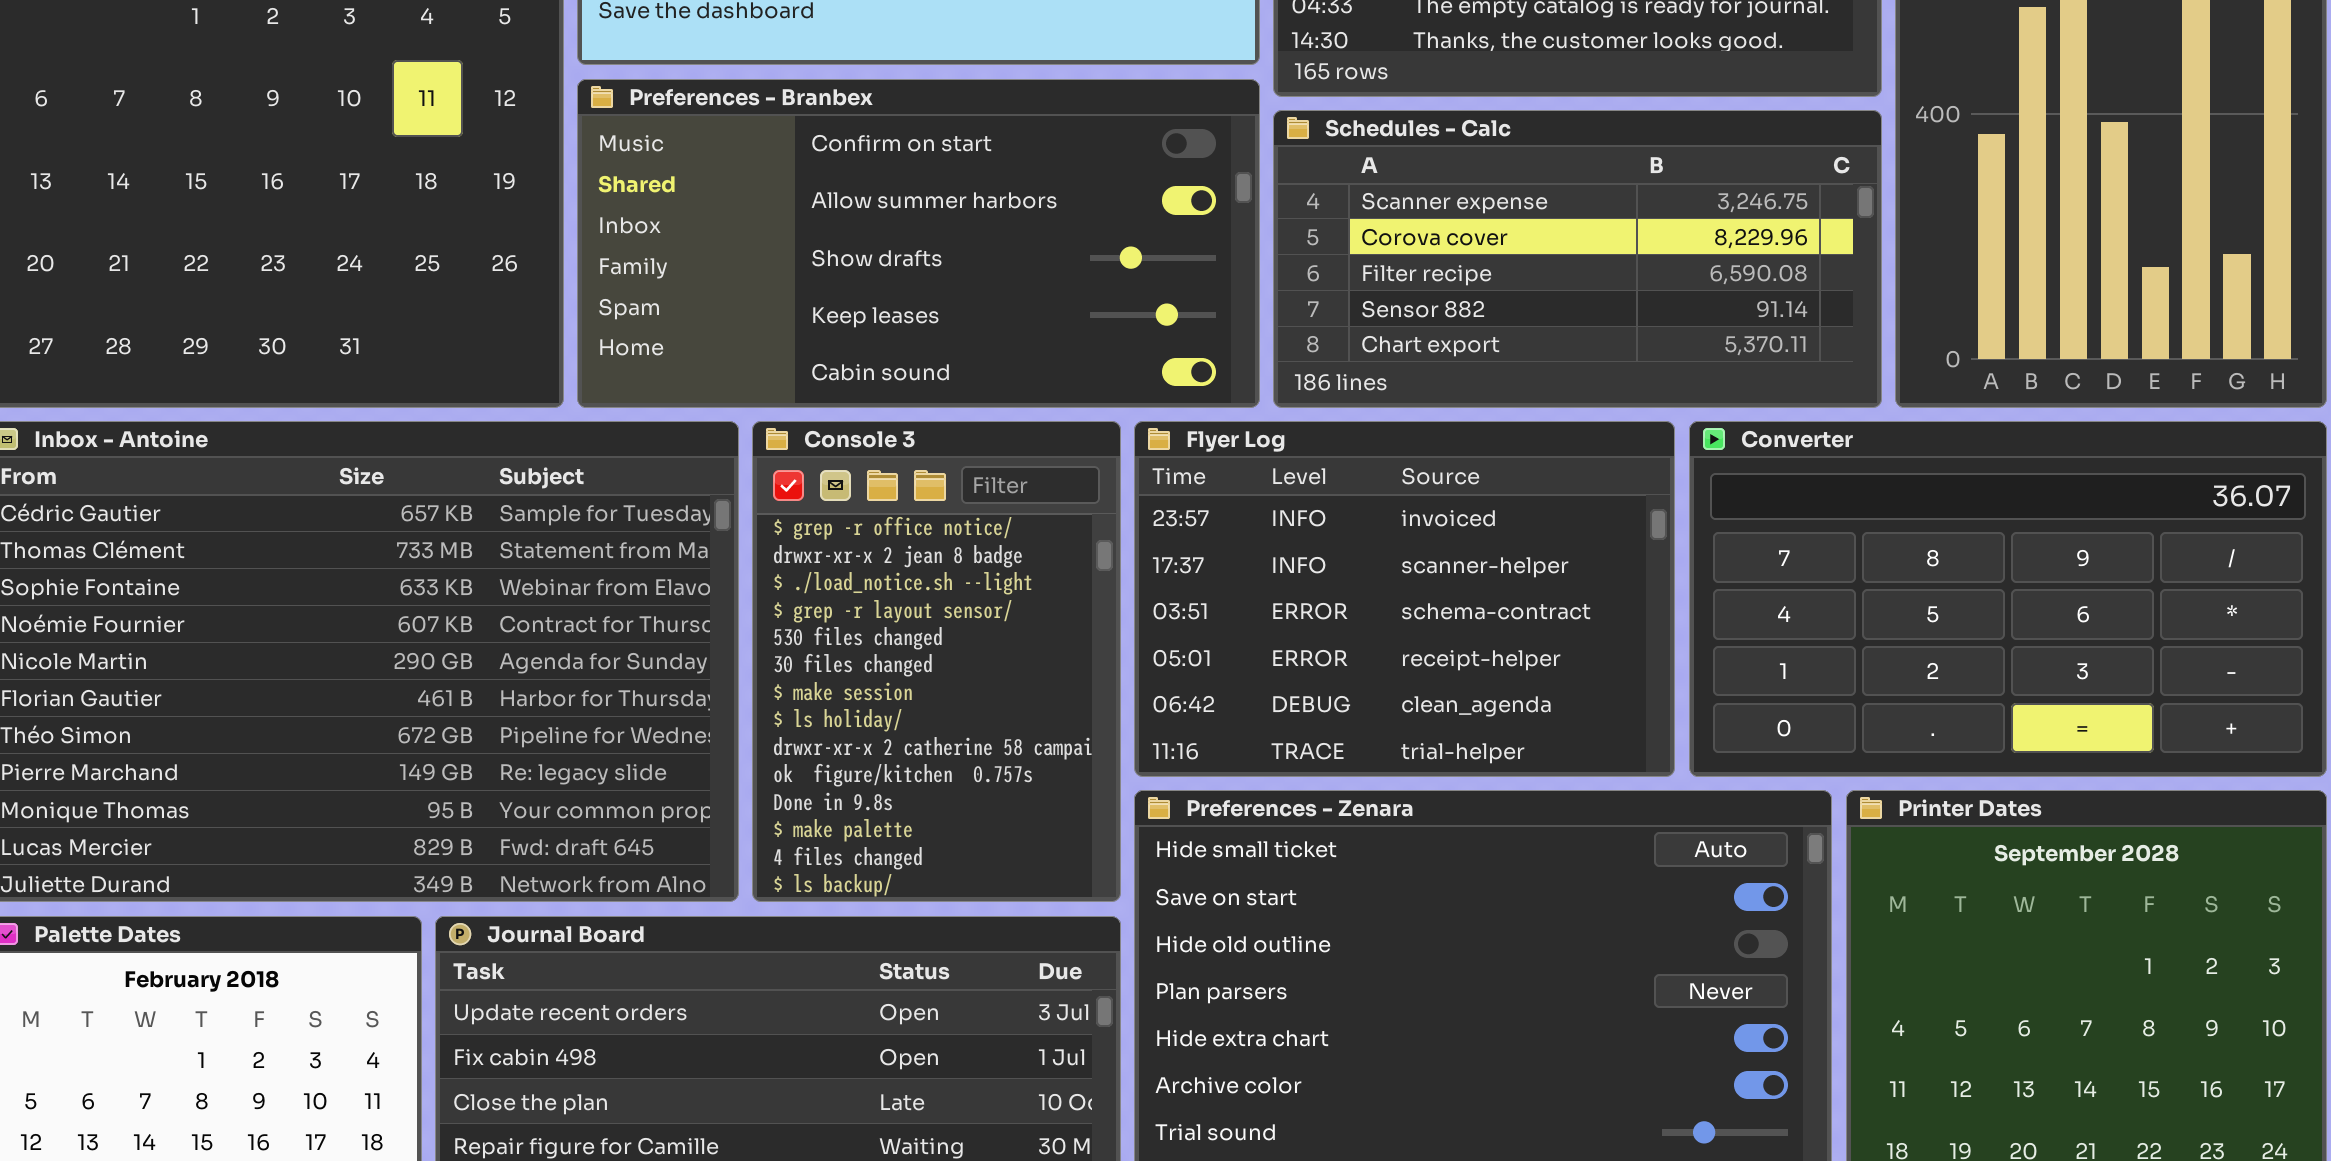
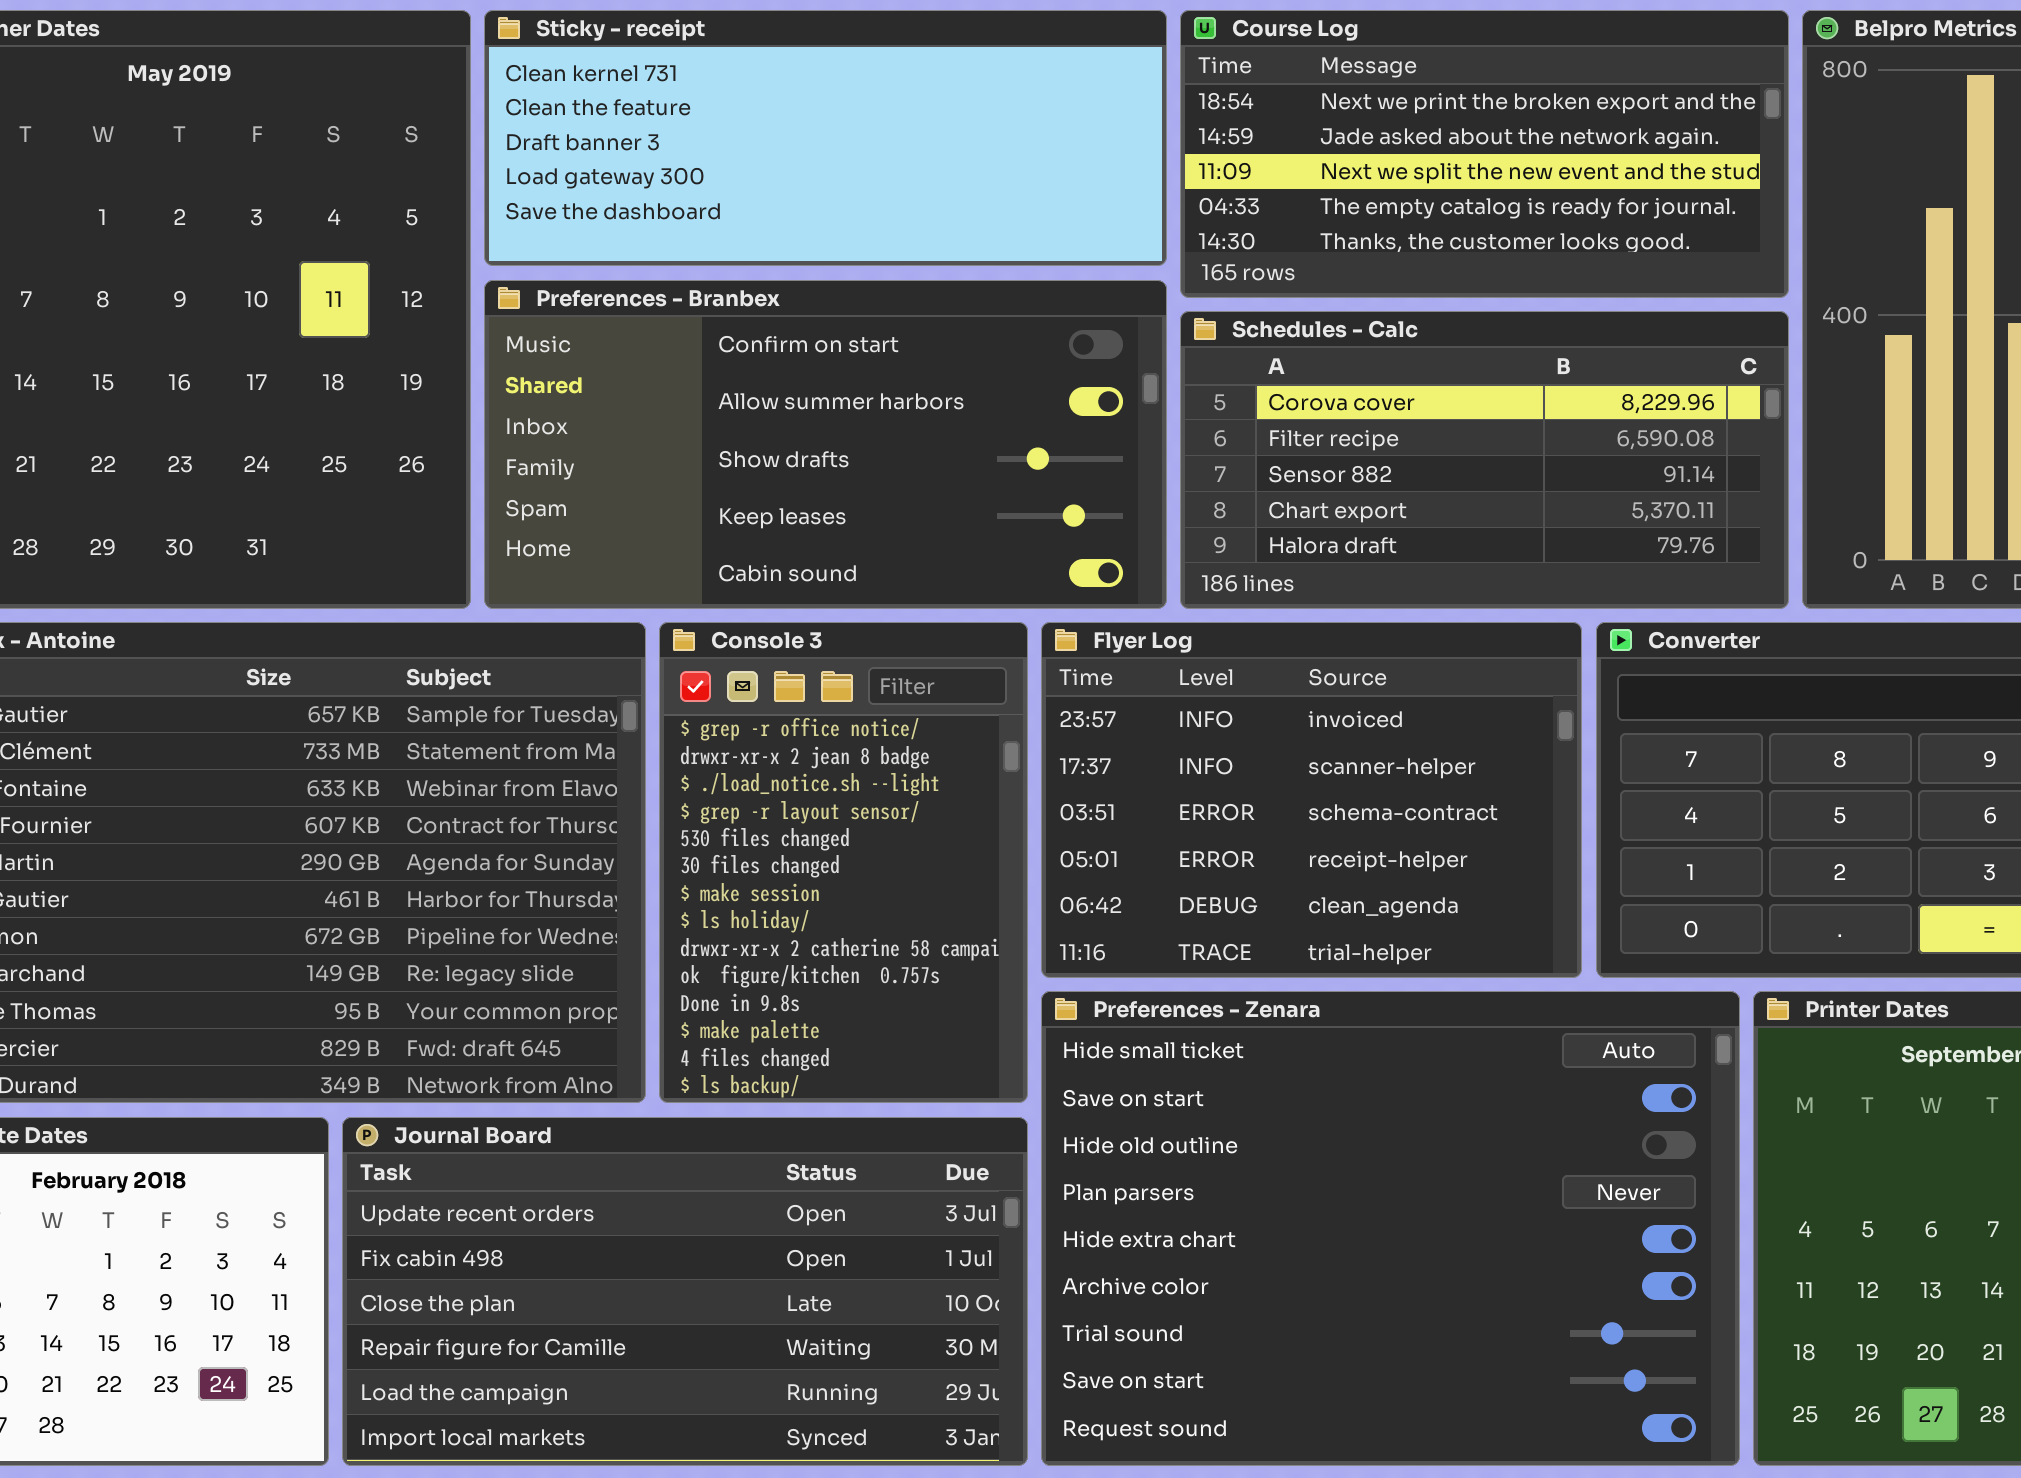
Schedules - Calc: [1273,110,1882,408] -> [1180,311,1789,609], scrolled down 1 row

